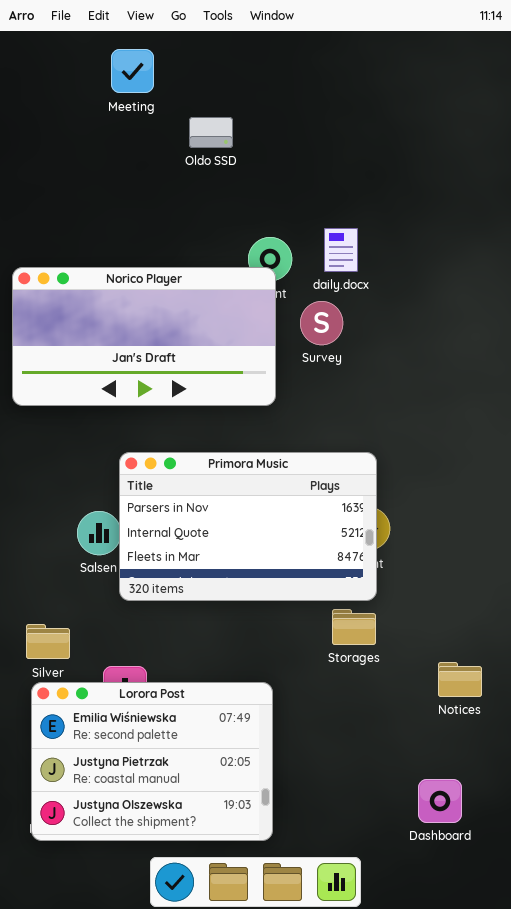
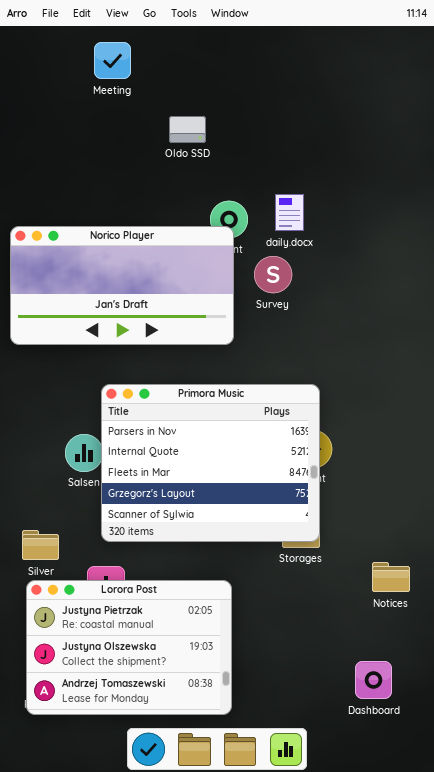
Oldo SSD: [189,117,233,148] -> [169,116,206,143], moved
Primora Music: [119,452,377,601] -> [101,384,320,542], resized
Lorora Post: [31,682,273,841] -> [26,580,232,715], scrolled down 1 row

